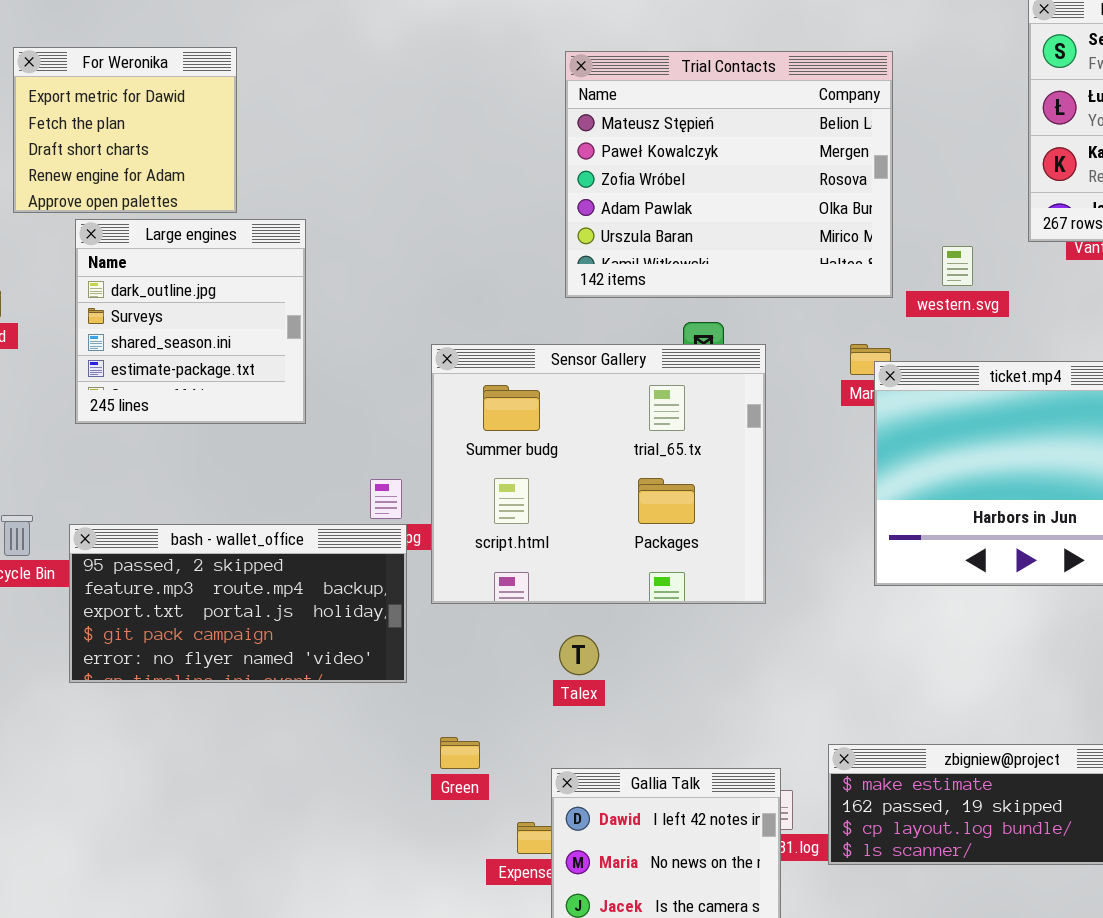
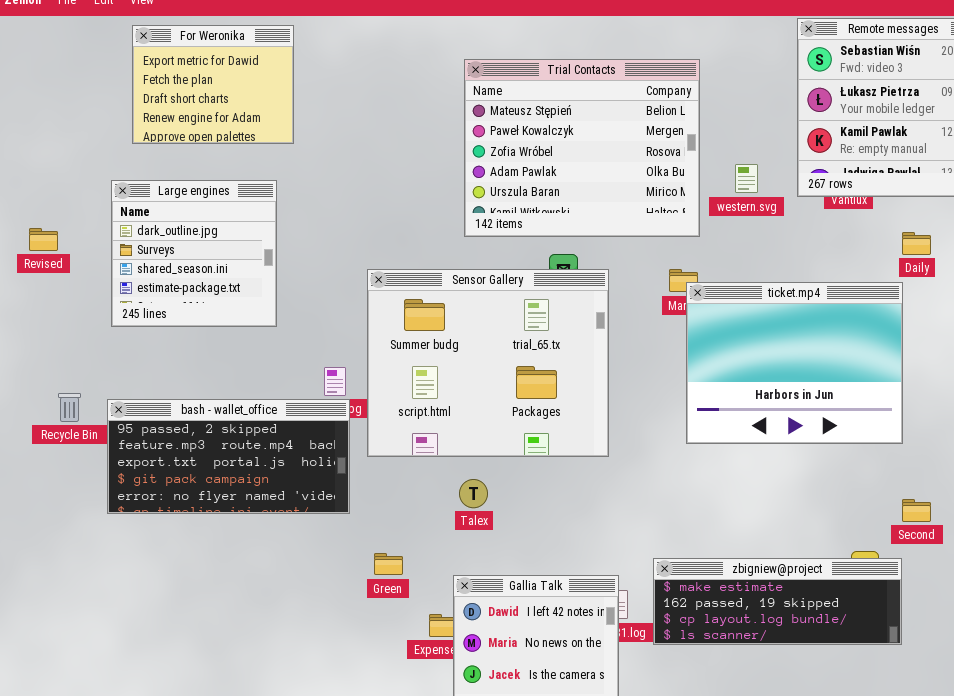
For Weronika: [13,47,237,213] -> [132,25,294,144], moved
western.svg: [942,246,973,286] -> [735,164,758,193], moved

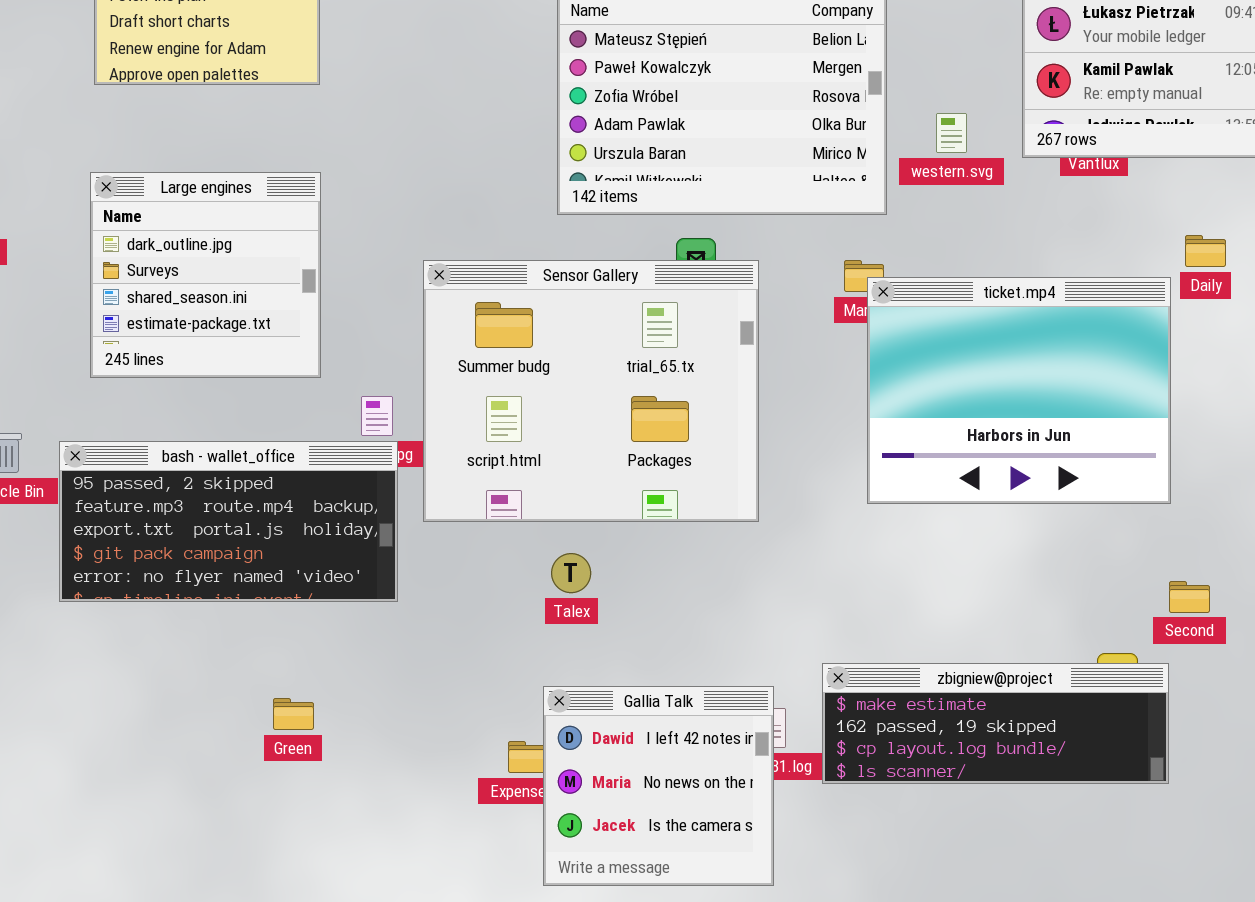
Large engines: [111,180,277,327] -> [90,172,321,378], moved
Daily: [902,232,931,255] -> [1185,235,1226,267], moved
Green: [374,553,403,575] -> [273,698,314,730], moved

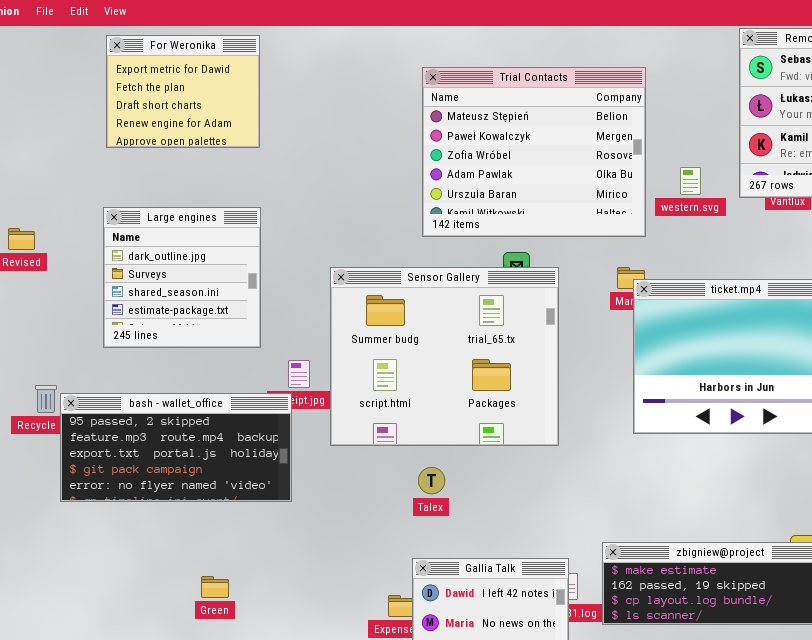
bash - wallet_office: [59,441,398,602] -> [60,393,292,502], moved
Green: [273,698,314,730] -> [201,576,229,598], moved

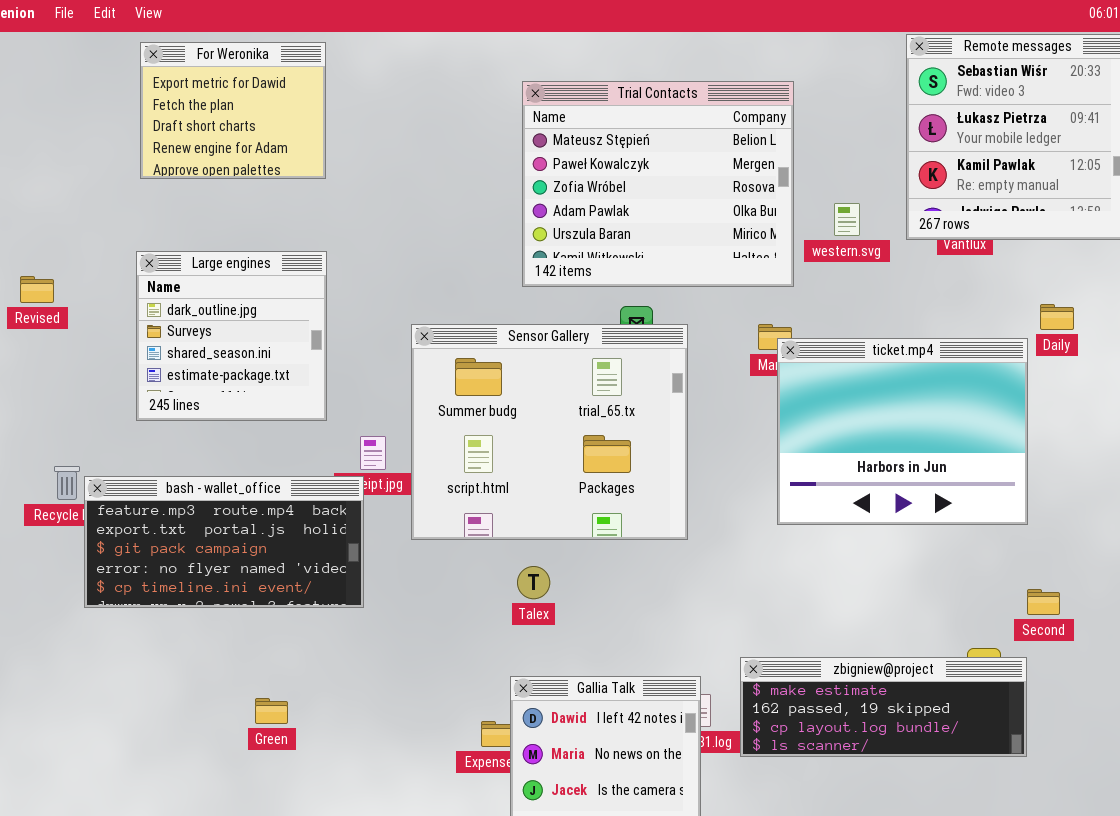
bash - wallet_office: [60,393,292,502] -> [84,476,364,608], scrolled down 1 row

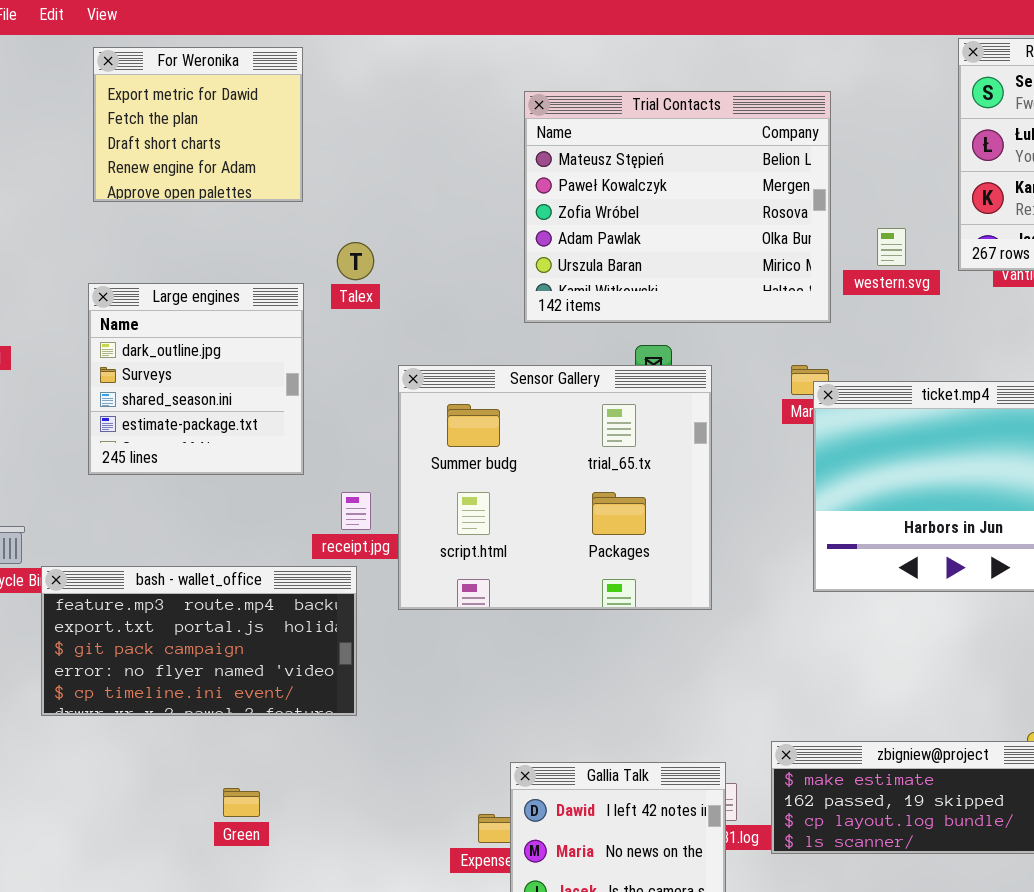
bash - wallet_office: [84,476,364,608] -> [41,566,357,716], moved
Talex: [517,566,550,599] -> [337,242,374,280], moved

